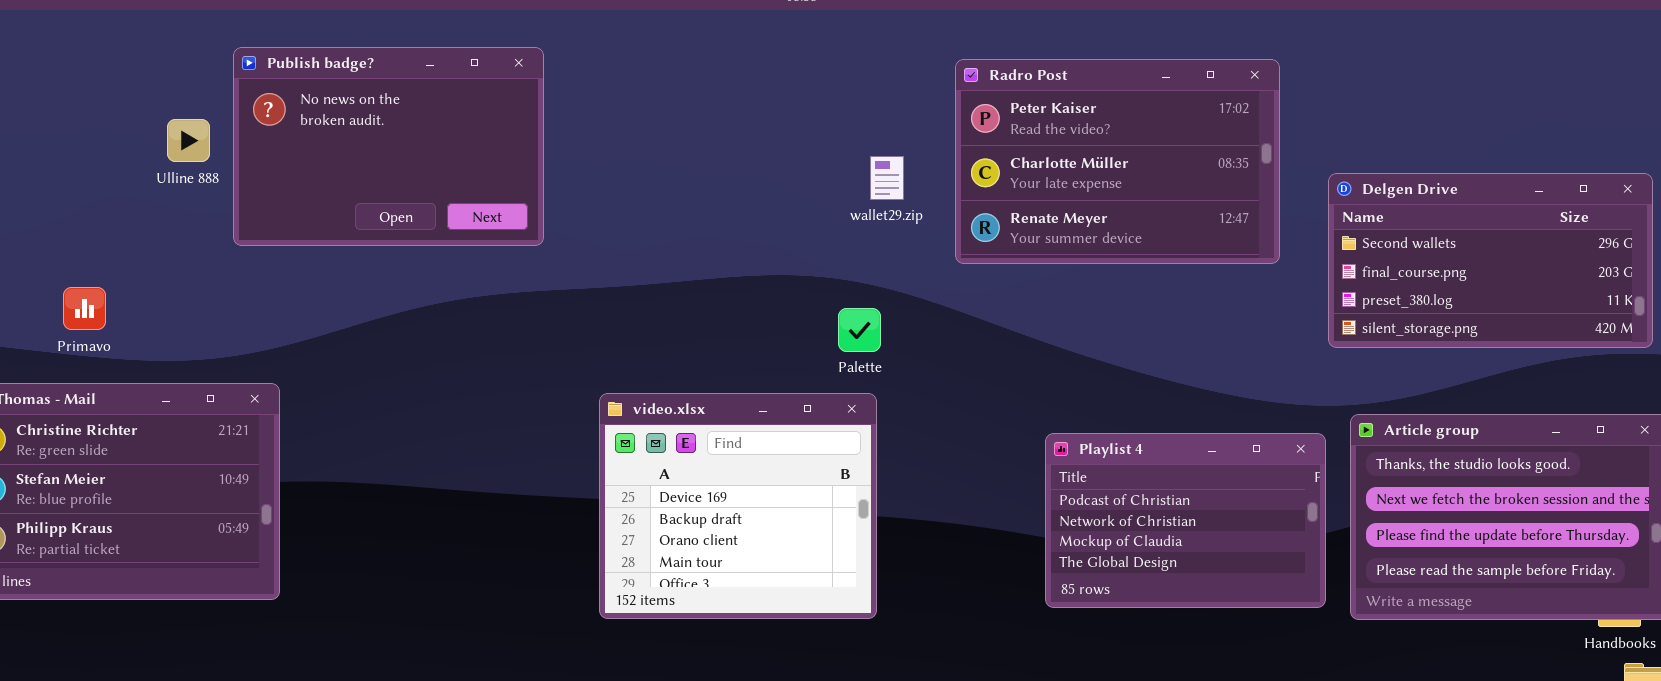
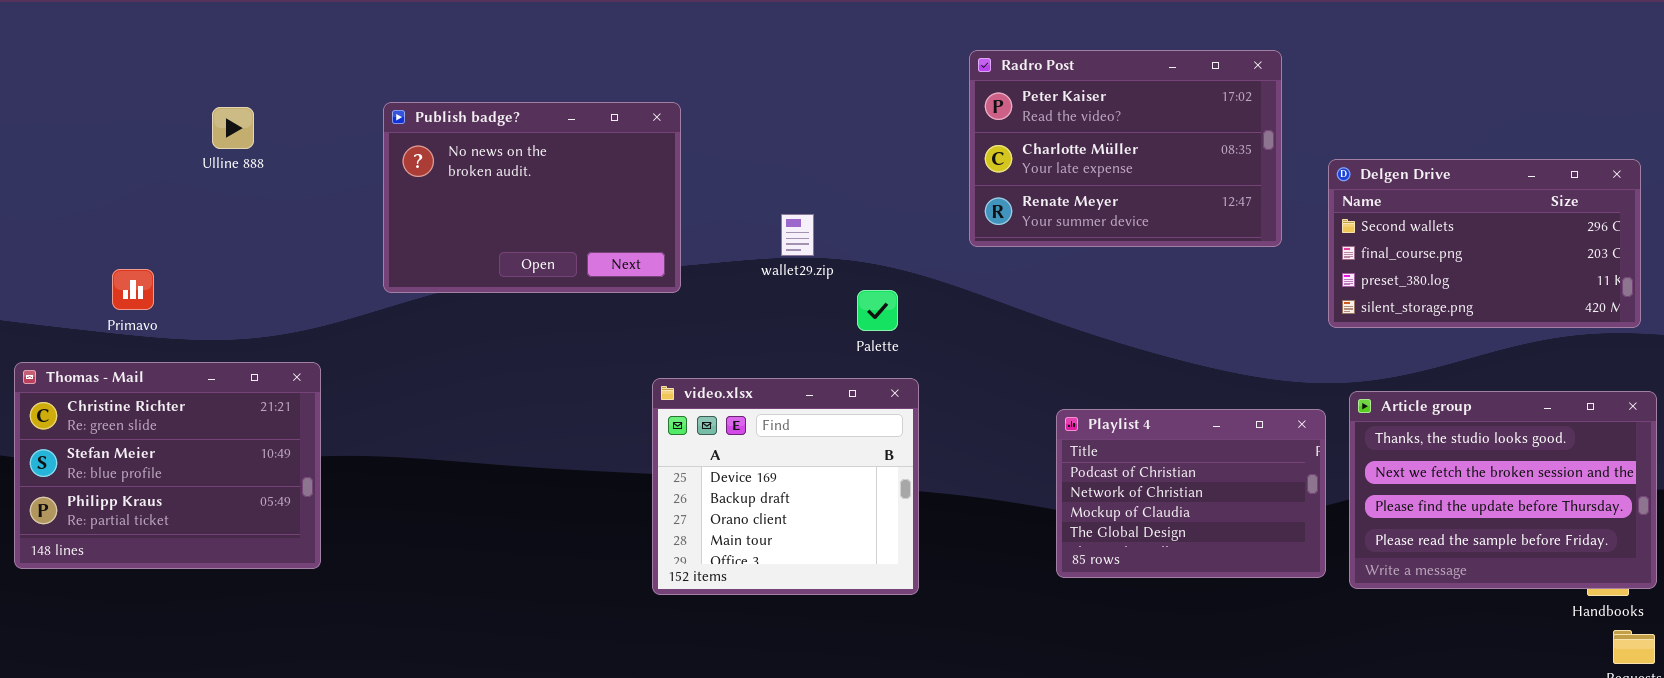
Publish badge?: [233,47,544,246] -> [383,102,681,293], moved
wallet29.zip: [870,156,904,200] -> [781,214,814,256], moved
video.xlsx: [599,393,877,619] -> [652,378,919,595], moved

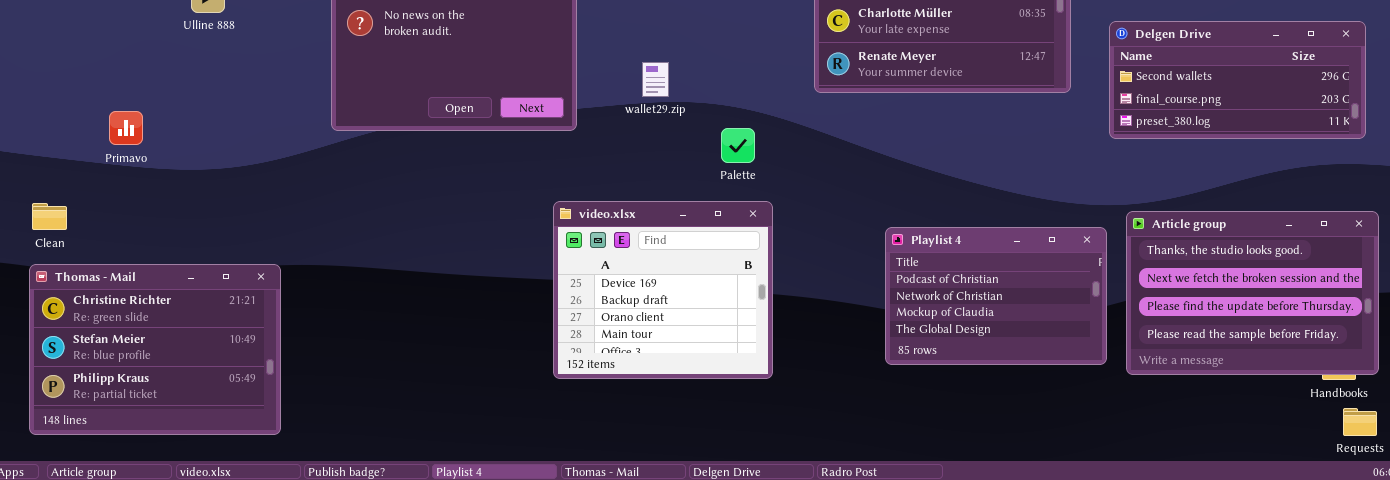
Delgen Drive: [1328,159,1641,328] -> [1109,21,1366,139], resized
wallet29.zip: [781,214,814,256] -> [642,62,669,97], moved
Thomas - Mail: [14,362,321,569] -> [29,264,281,435], moved

